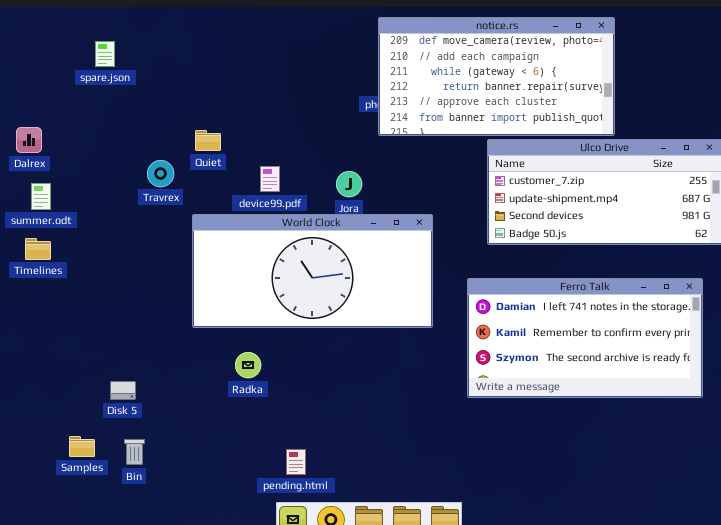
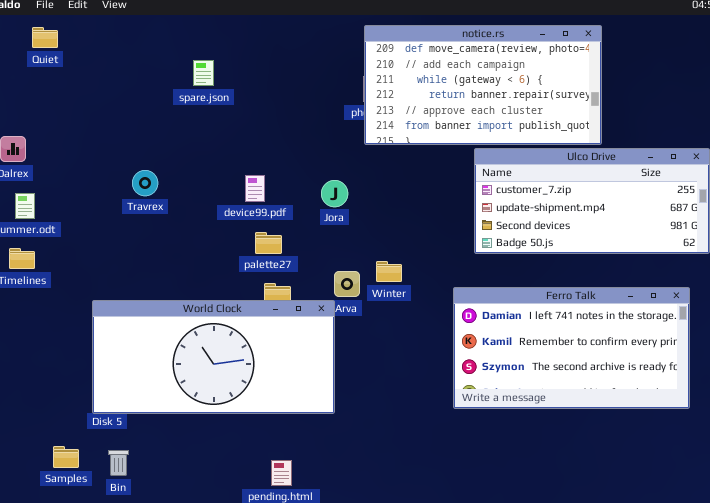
spare.json: [95,41,115,67] -> [193,60,214,86], moved
Quiet: [195,130,221,151] -> [32,27,58,48], moved
World Clock: [192,214,433,328] -> [92,300,335,414], moved

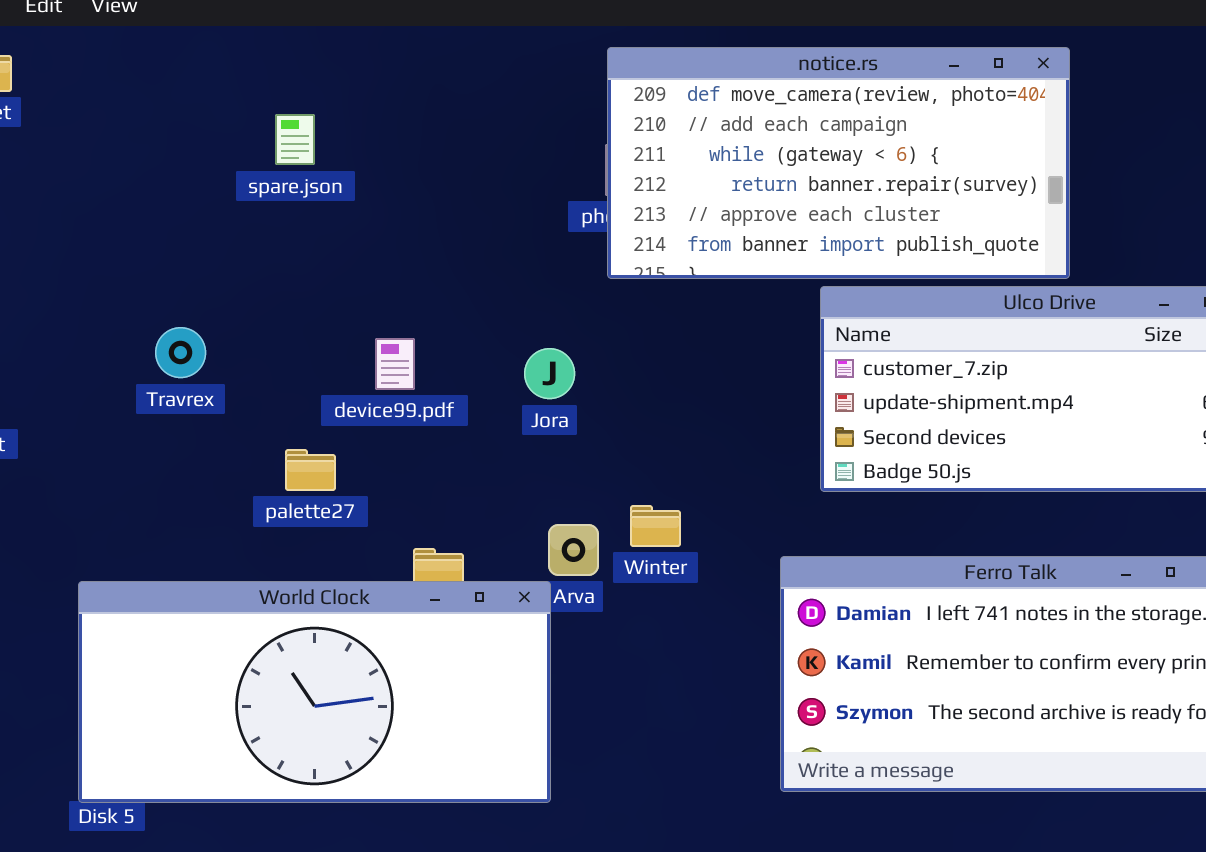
palette27: [255,232,282,254] -> [285,449,336,491], moved

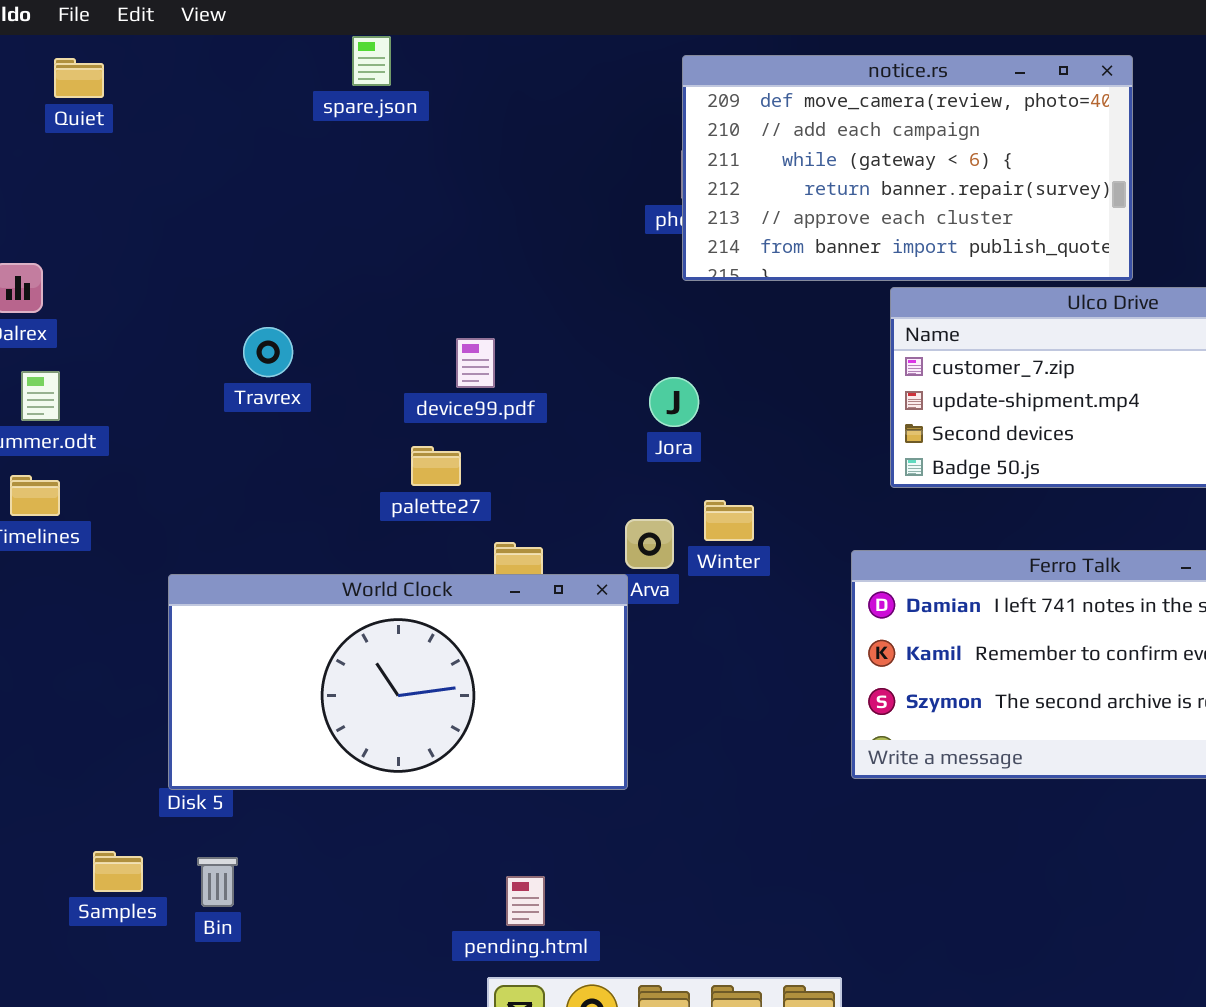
spare.json: [275,114,315,165] -> [352,36,391,86], moved
Jora: [524,348,575,399] -> [649,377,699,427], moved
palette27: [285,449,336,491] -> [411,446,461,486], moved

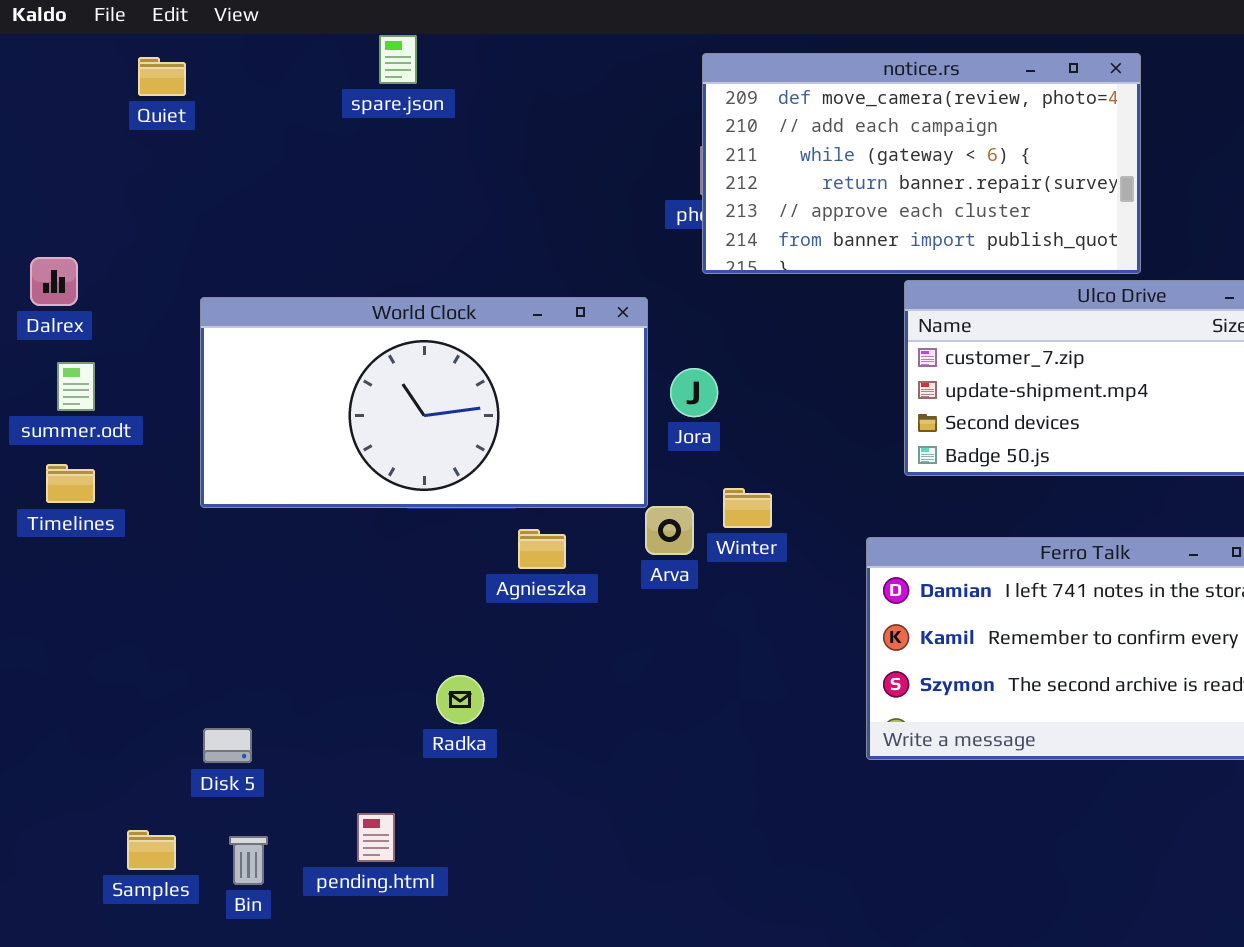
Quiet: [54,58,104,98] -> [138,57,186,96], moved
World Clock: [168,574,628,790] -> [200,297,648,508], moved
pending.html: [506,876,545,926] -> [357,813,395,862], moved

